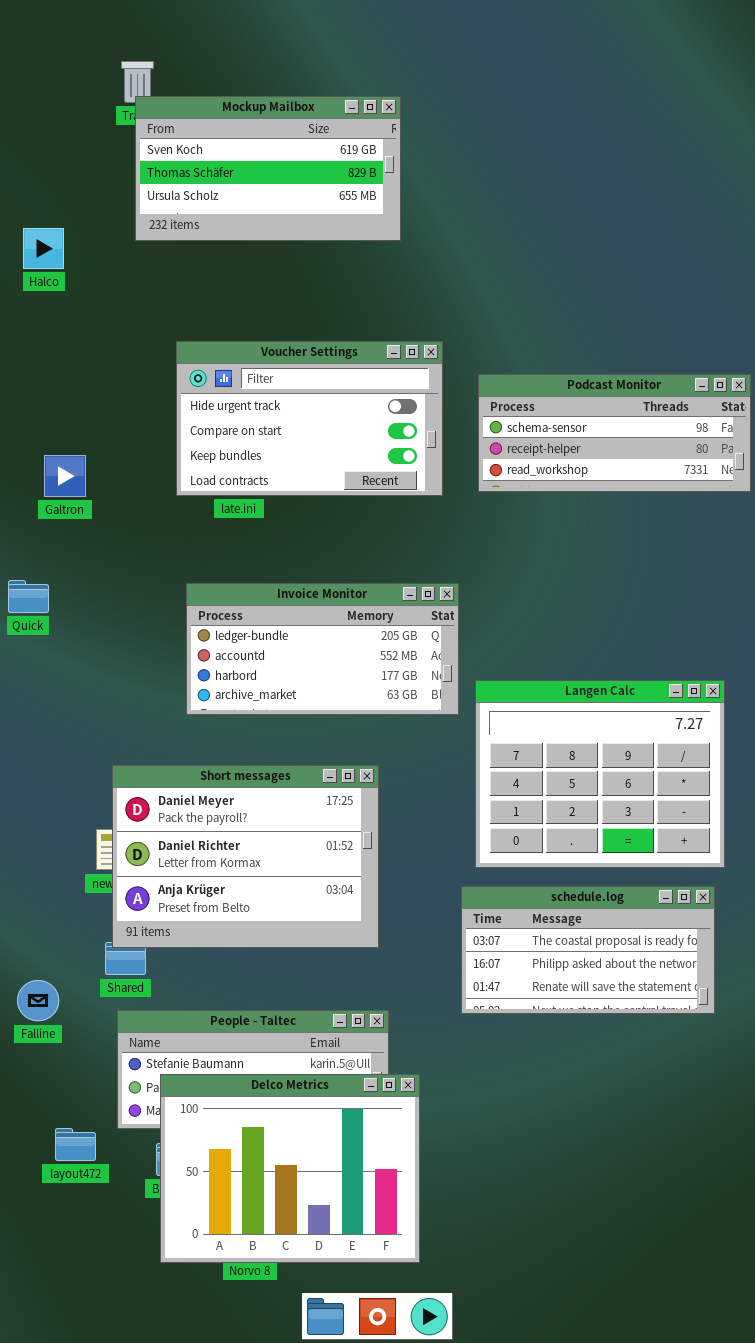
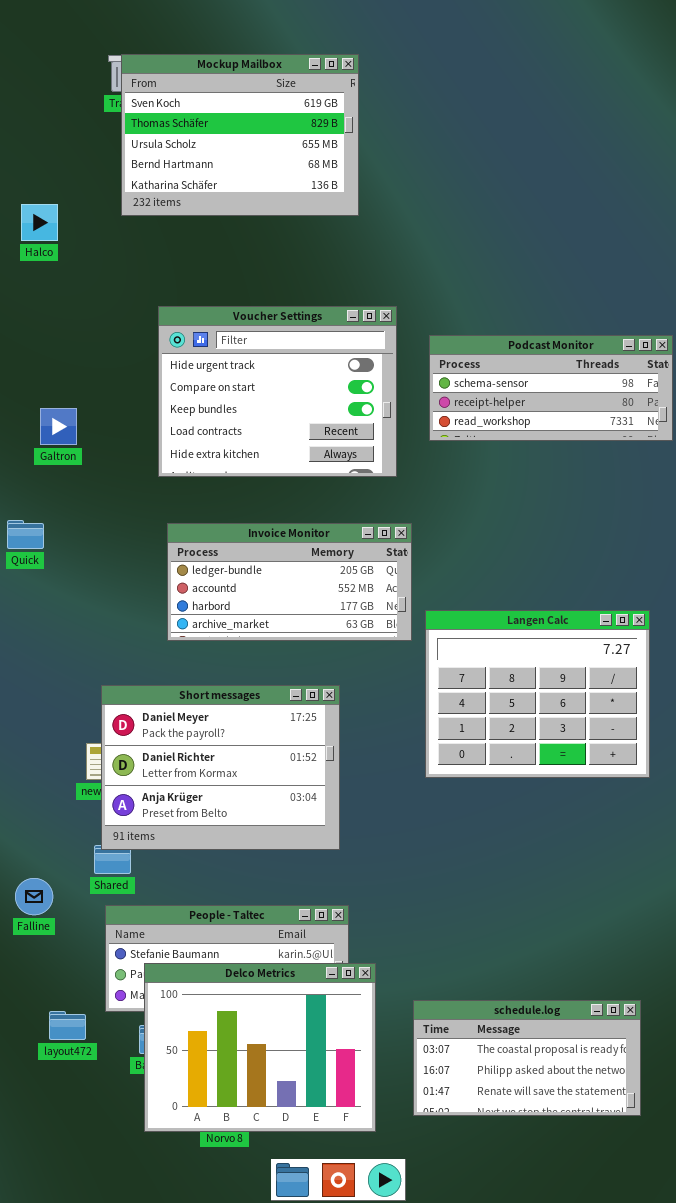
Mockup Mailbox: [135,96,401,241] -> [121,54,359,216], resized
Voucher Settings: [176,341,443,496] -> [158,306,397,477], resized
schedule.log: [461,886,715,1014] -> [413,1000,641,1116], moved

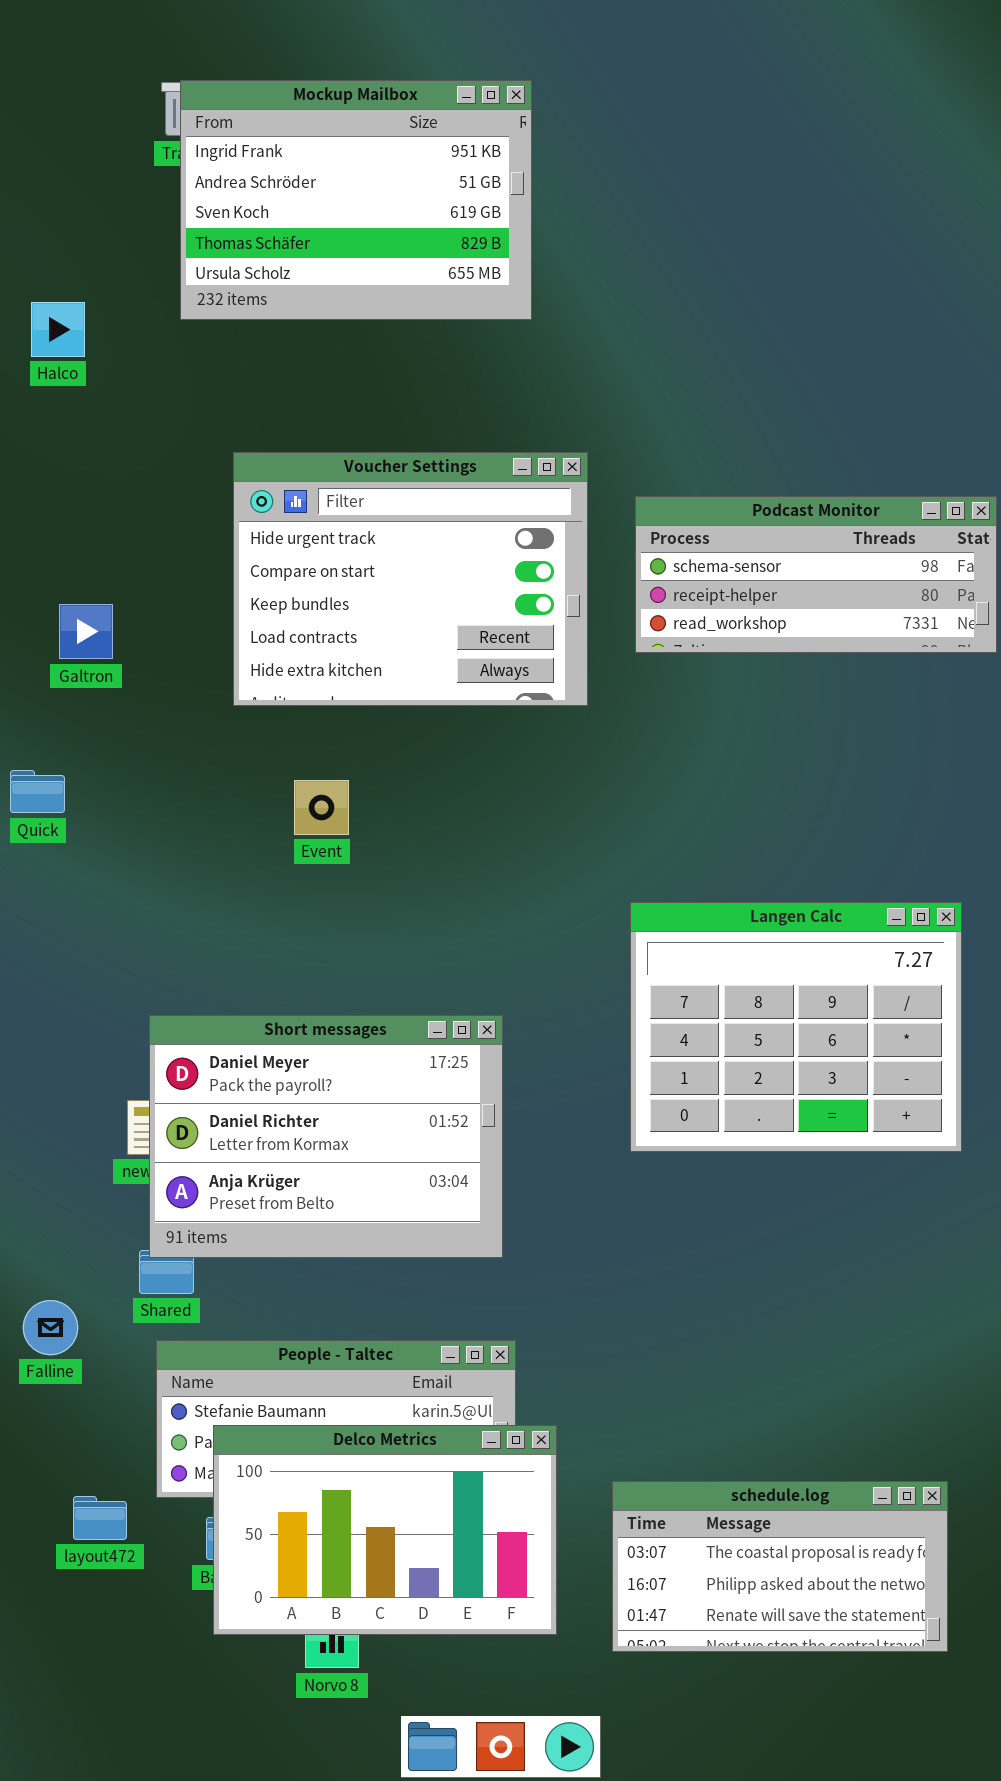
Mockup Mailbox: [121,54,359,216] -> [180,80,532,320], scrolled up 2 rows
Invoice Monitor: [167,523,412,641] -> none, closed
Delco Metrics: [144,963,376,1132] -> [213,1425,557,1635], resized

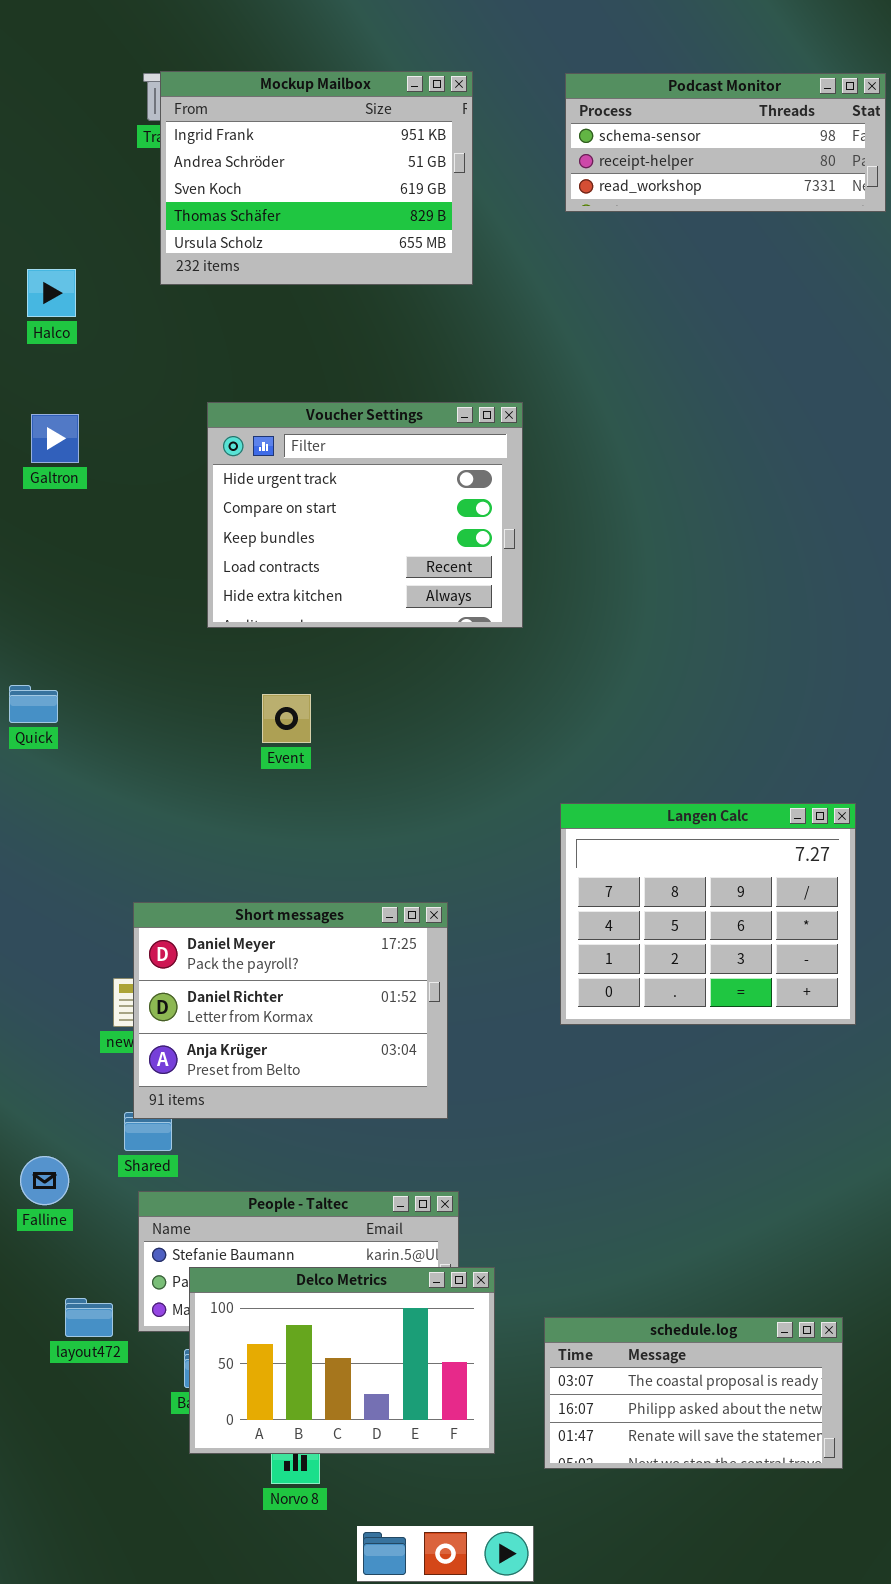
Podcast Monitor: [635,496,997,653] -> [565,73,886,212], moved
Galtron: [59,604,113,659] -> [31,414,79,463], moved
layout472: [73,1496,127,1540] -> [65,1298,113,1337], moved

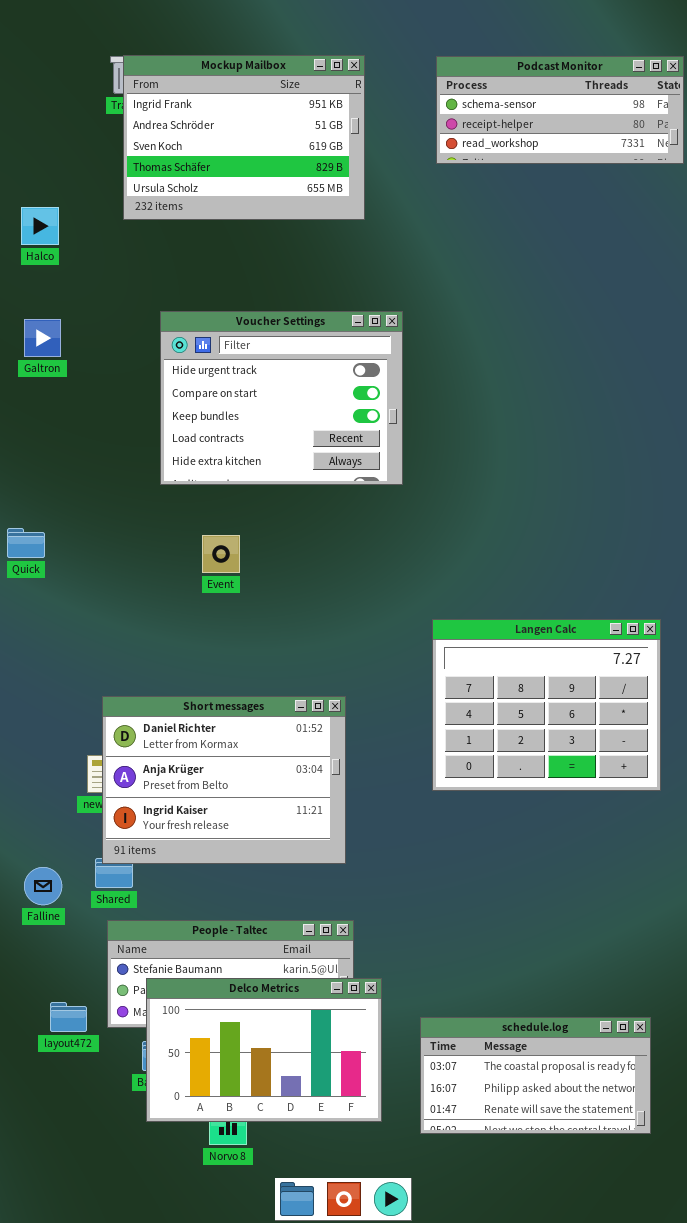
Short messages: [133,902,448,1119] -> [102,696,346,864], scrolled down 1 row
Falline: [20,1156,69,1205] -> [24,867,62,905], moved

